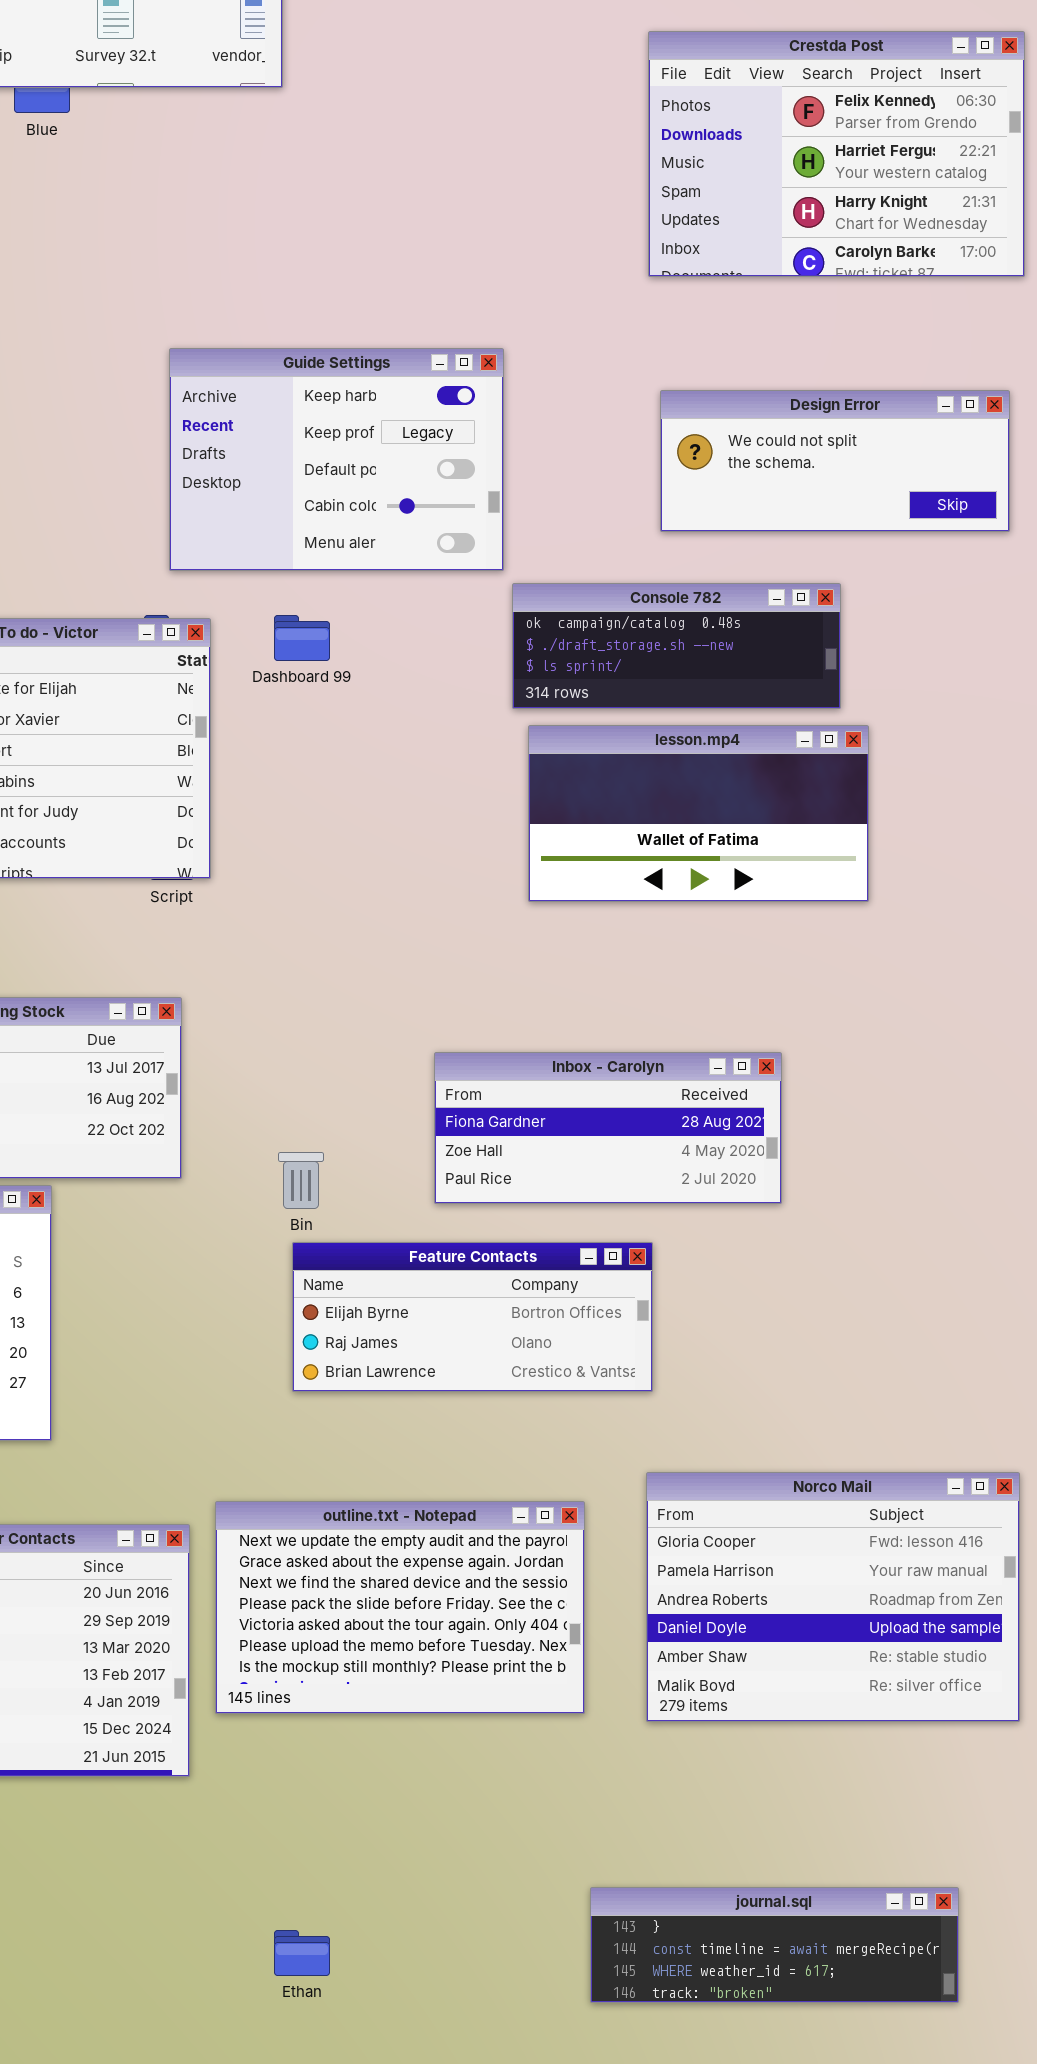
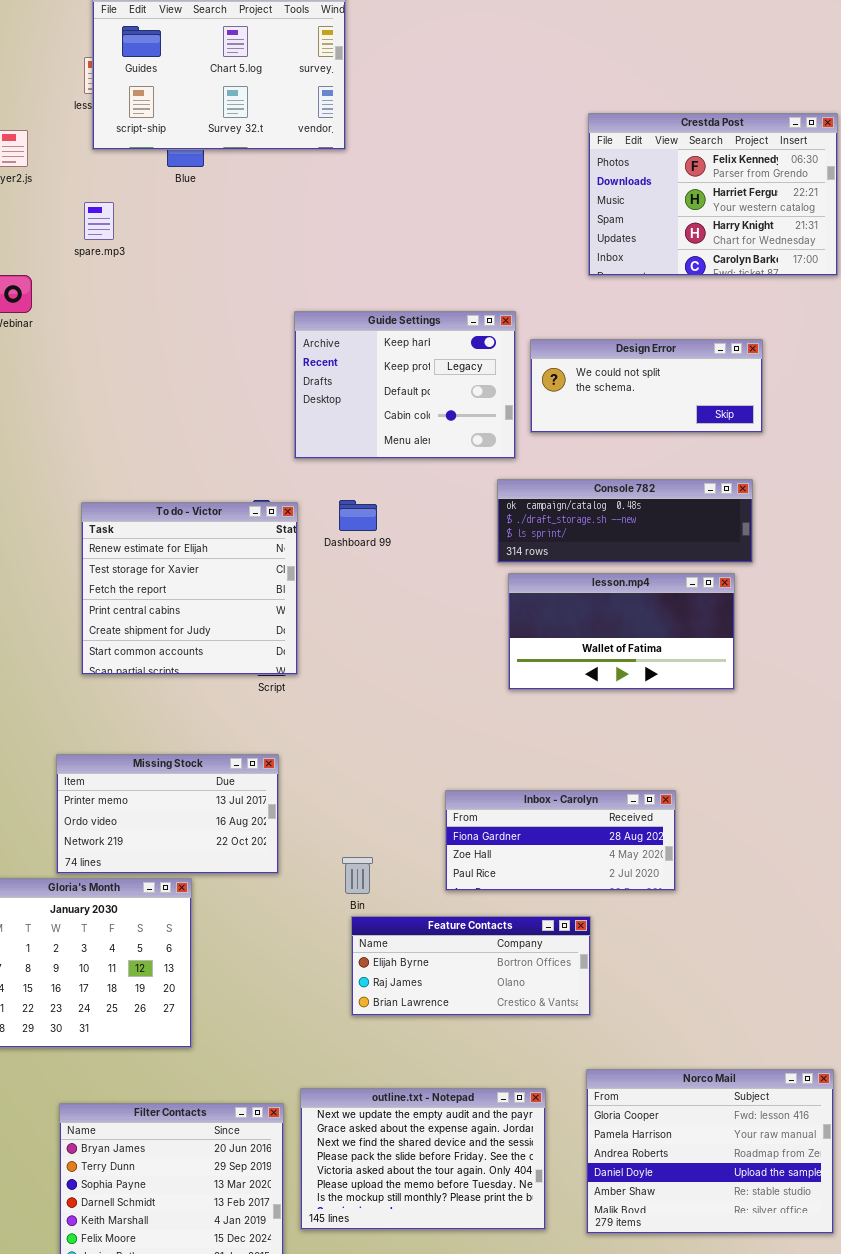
Guide Settings: [169,348,504,571] -> [294,311,516,459], moved
Design Error: [660,390,1010,532] -> [530,339,763,433], moved
Console 782: [512,583,841,709] -> [497,479,753,563], resized

